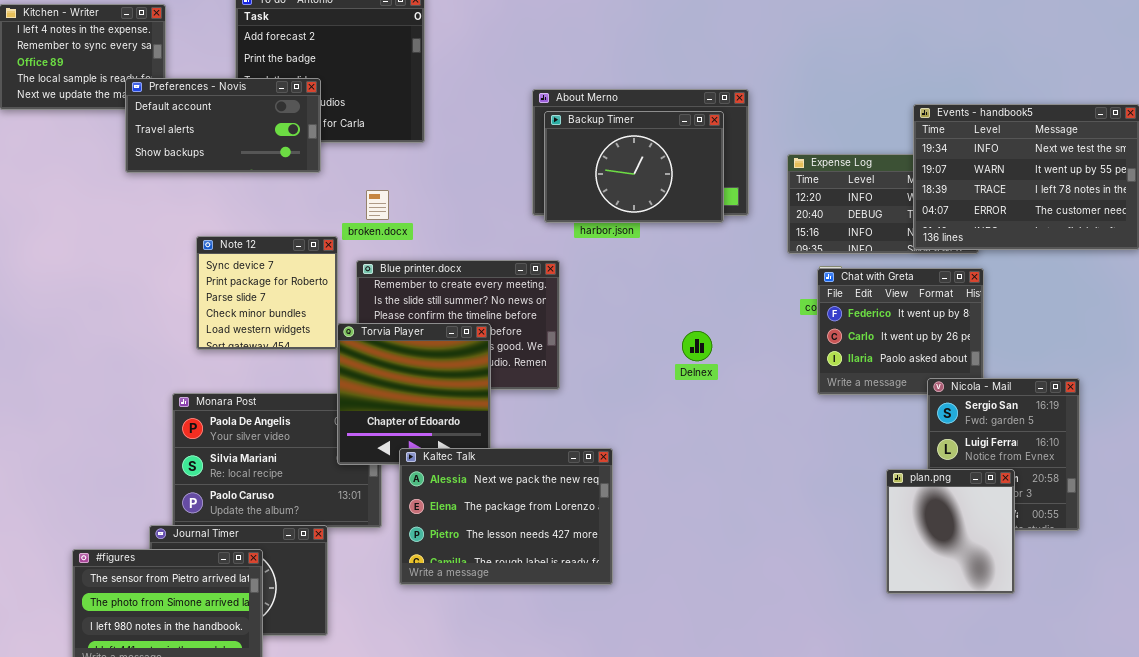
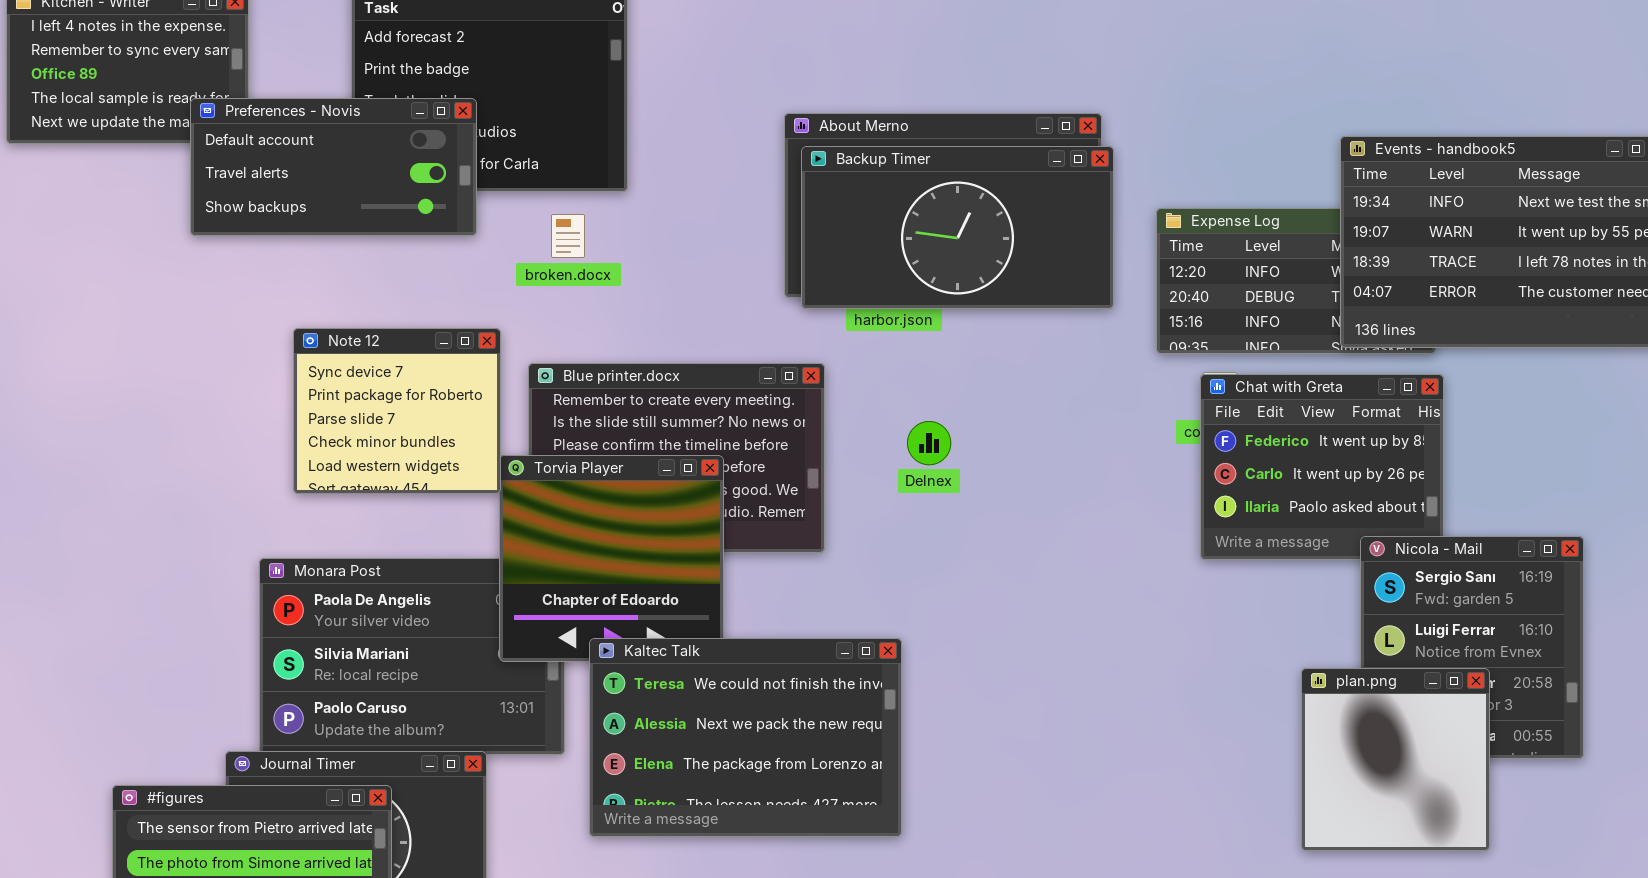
Backup Timer: [544,111,724,223] -> [801,146,1114,309], resized
broken.docx: [366,190,389,220] -> [551,214,585,258], moved
Delnex: [682,331,712,361] -> [907,421,951,465], moved
Kaltec Talk: [399,448,613,585] -> [589,638,902,837], scrolled up 1 row

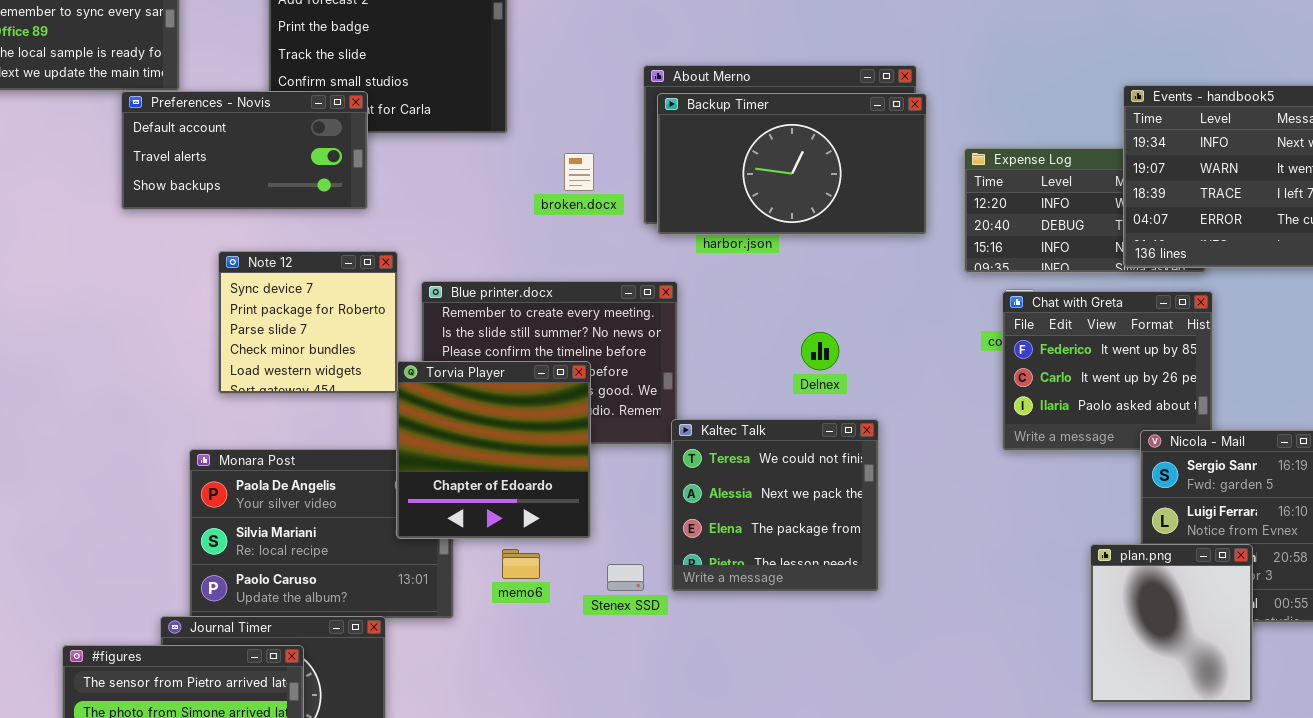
Preferences - Novis: [190,98,477,236] -> [121,91,368,210], moved
broken.docx: [551,214,585,258] -> [564,153,594,191], moved
Delnex: [907,421,951,465] -> [801,332,839,370], moved
Kaltec Talk: [589,638,902,837] -> [671,419,879,592], moved, resized

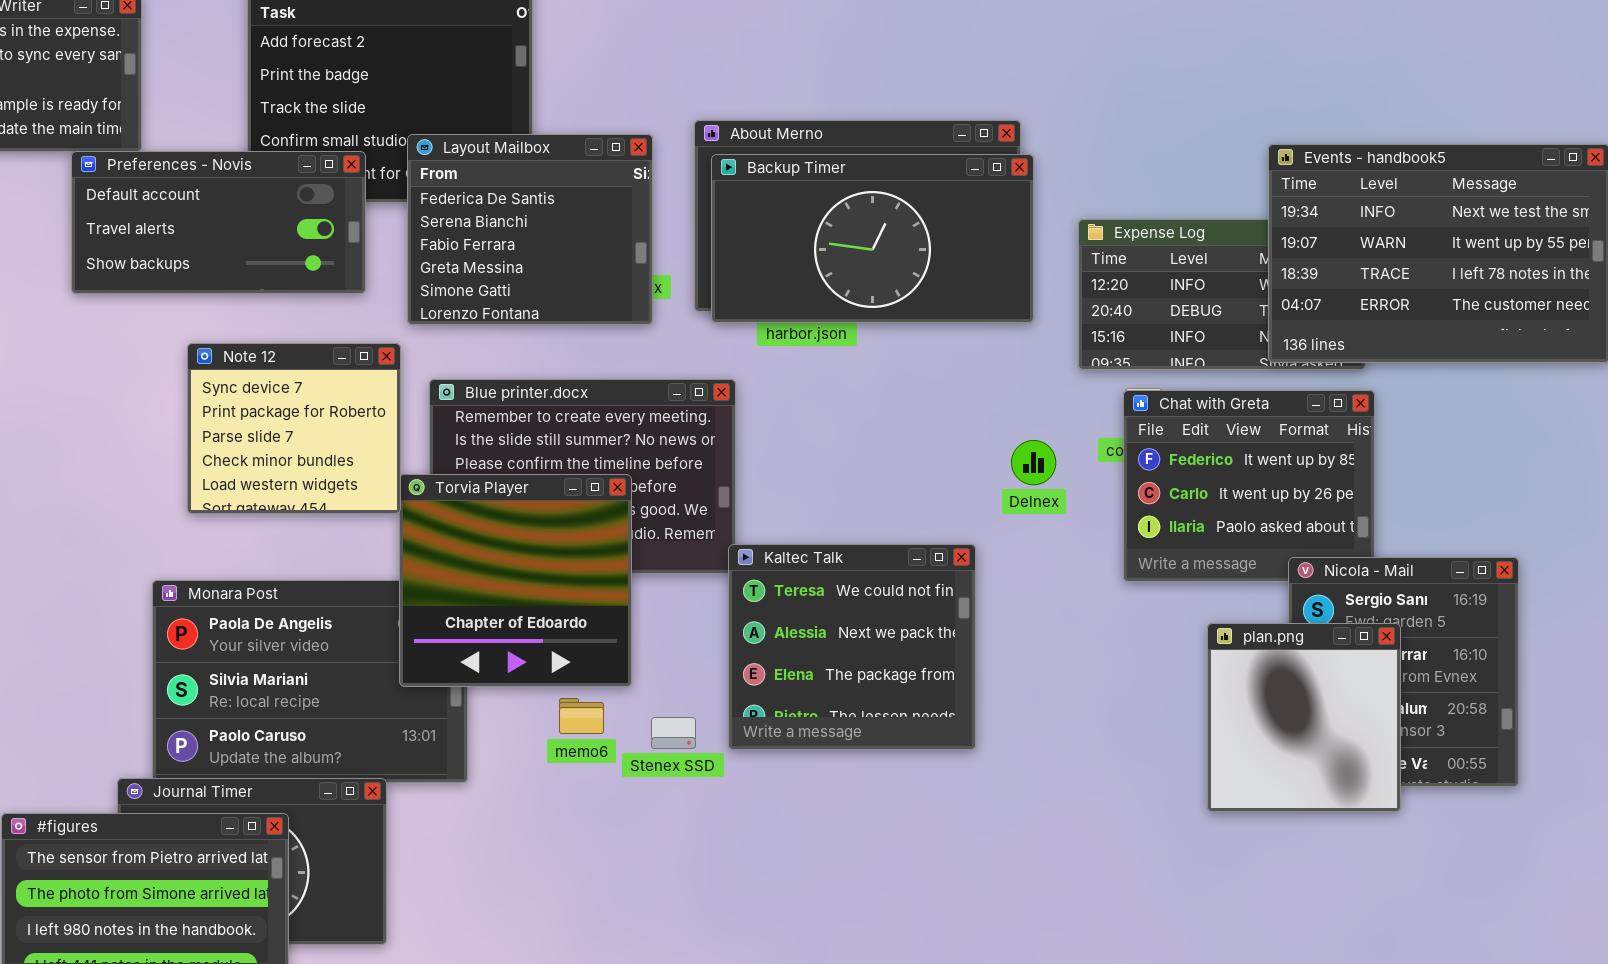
Layout Mailbox: none -> [407,134,653,325], opened
Delnex: [801,332,839,370] -> [1011,440,1056,485], moved
plan.png: [1090,544,1253,703] -> [1207,623,1401,812], moved
memo6: [502,549,540,579] -> [559,698,604,734], moved

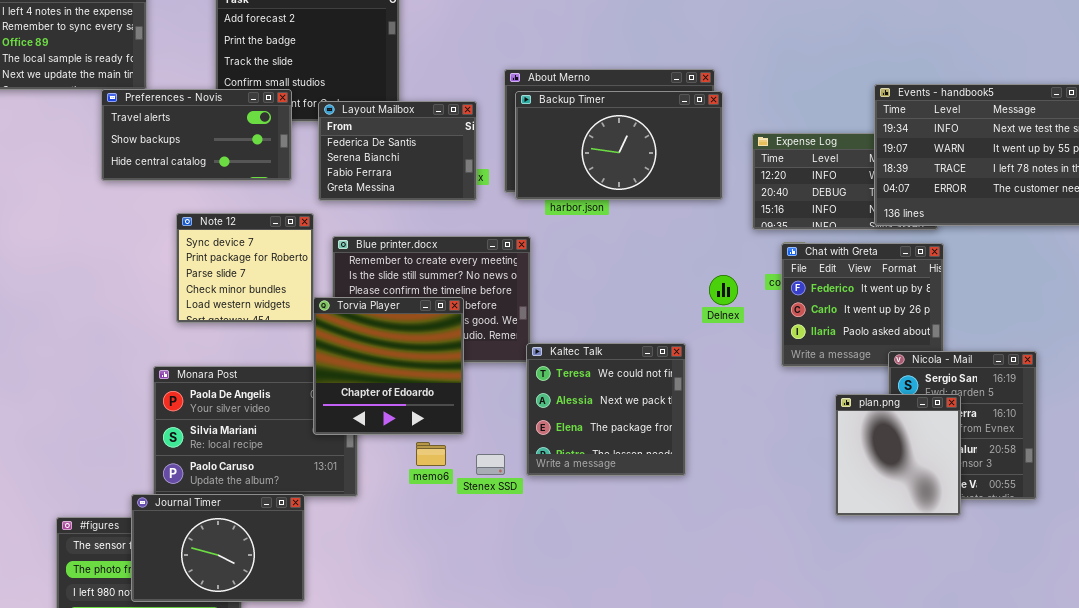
Layout Mailbox: [407,134,653,325] -> [318,101,477,201], resized
Preferences - Novis: [71,151,366,294] -> [101,89,292,181], scrolled down 1 row
Journal Timer: [117,778,387,945] -> [131,494,305,602], raised

